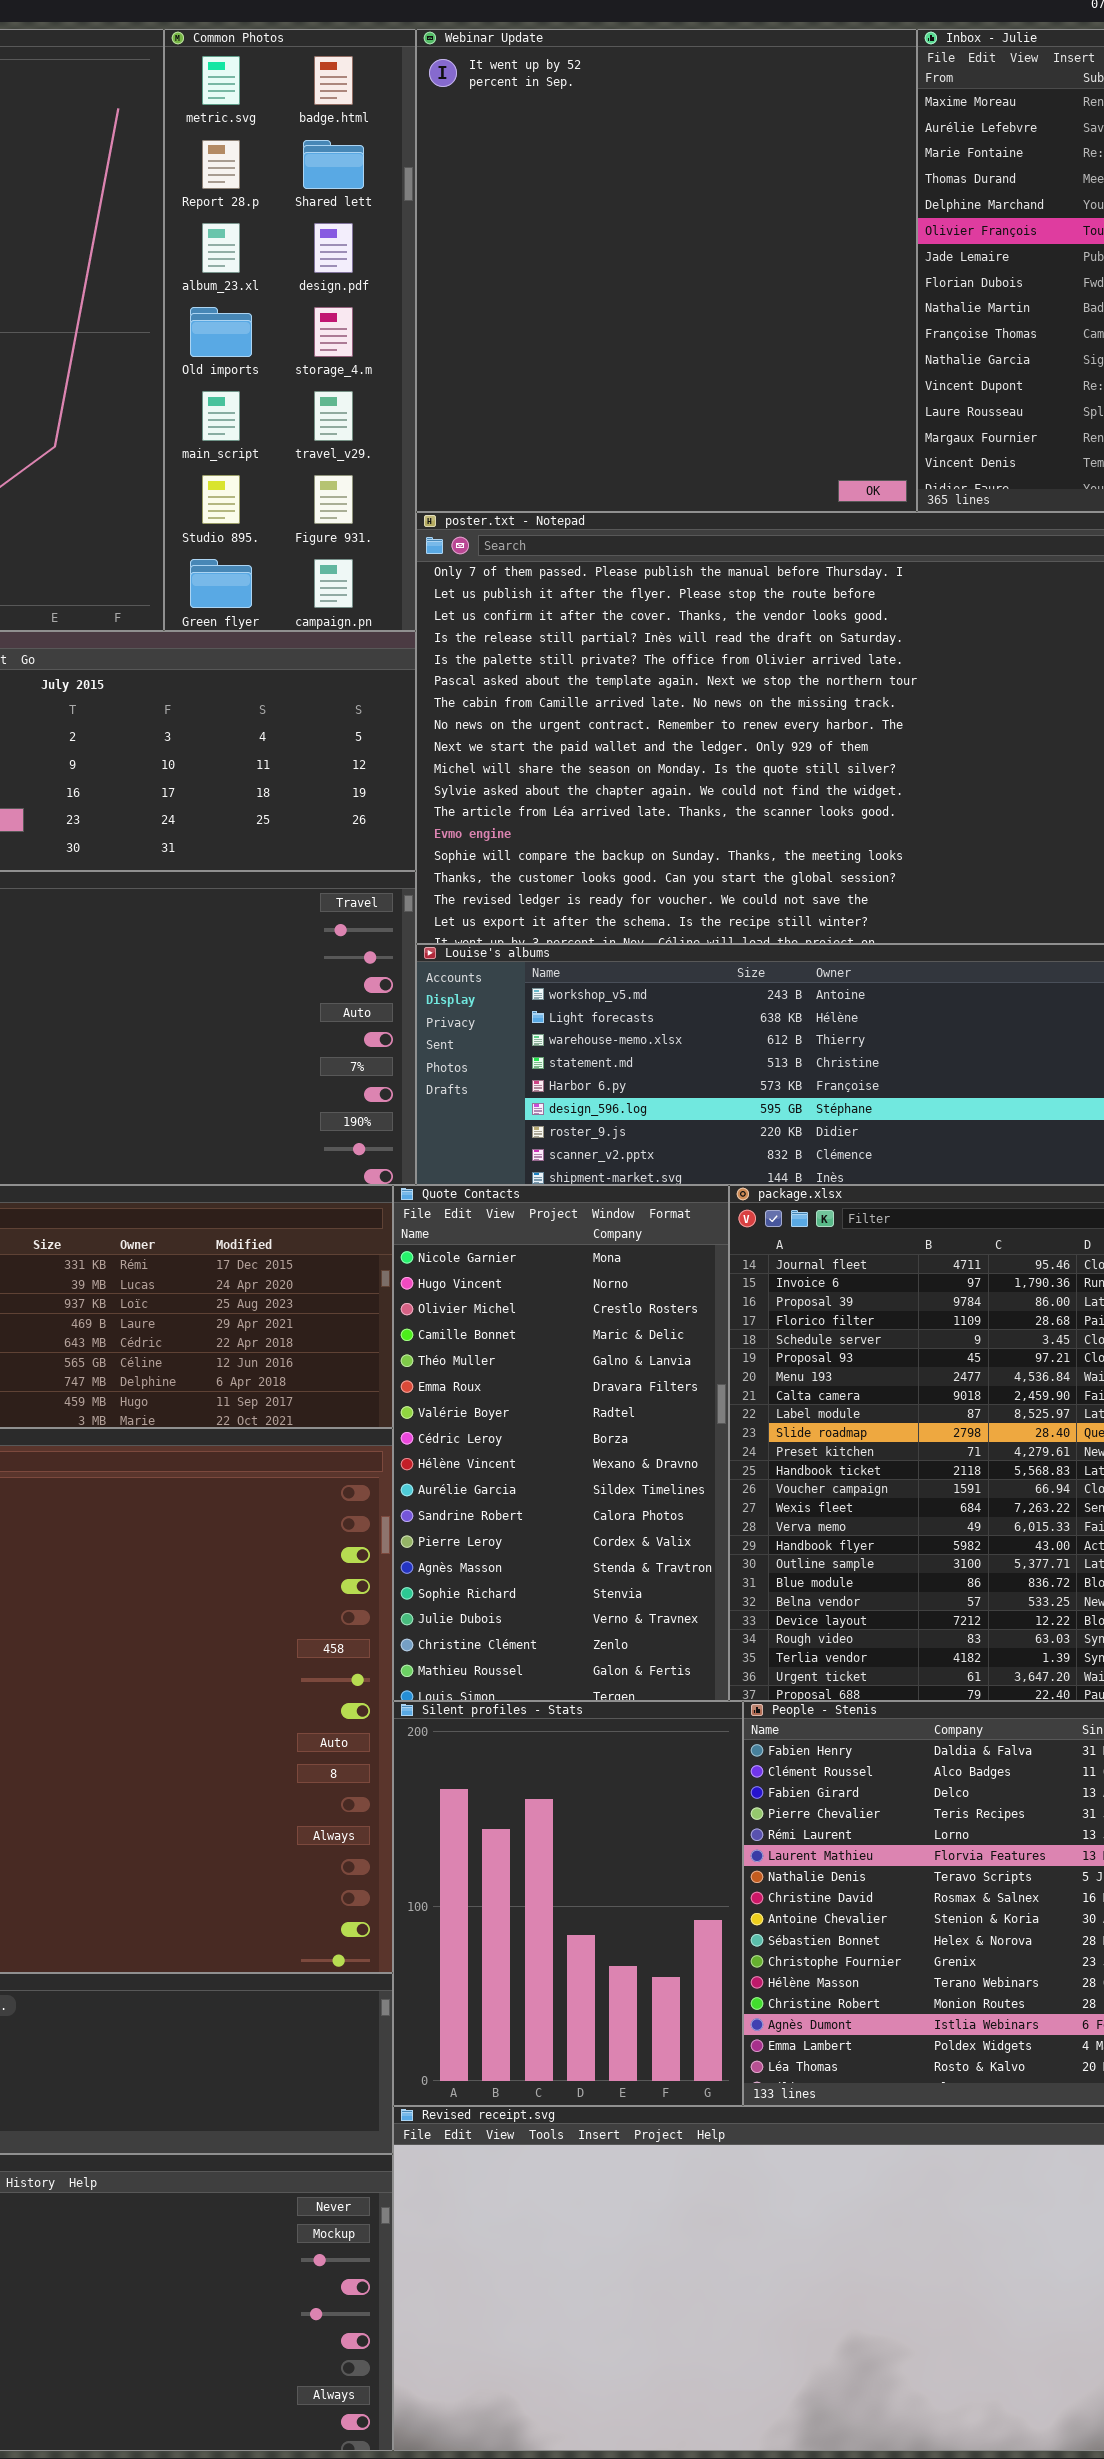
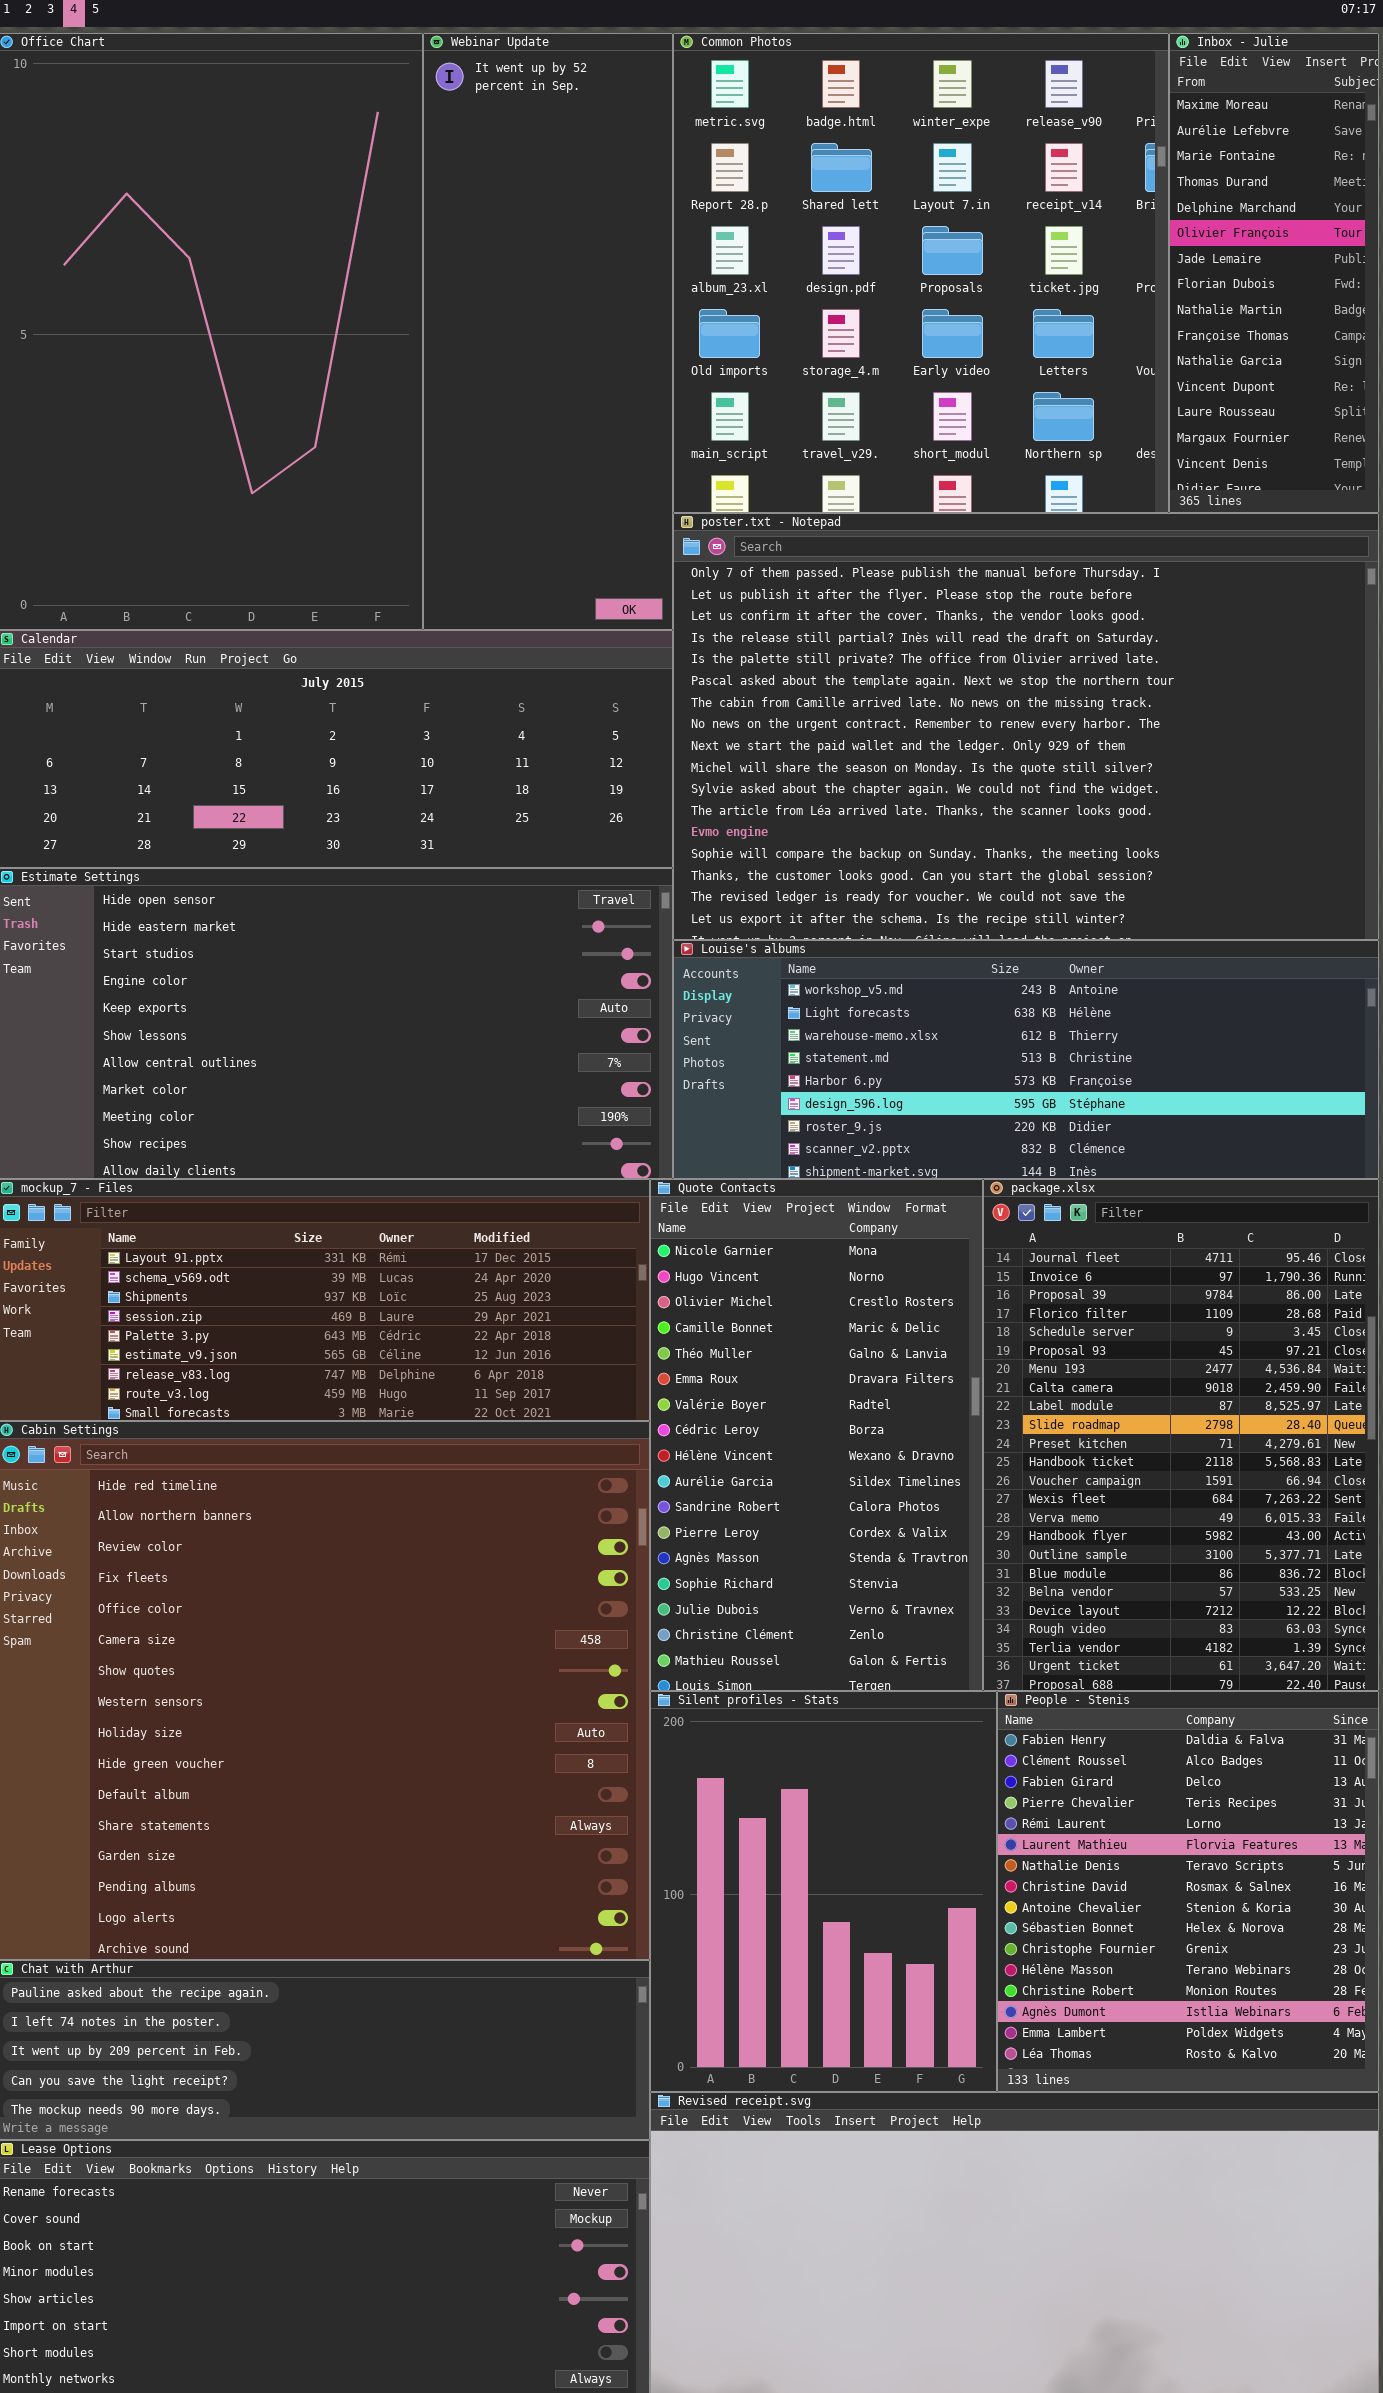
Common Photos: [164,29,416,631] -> [673,33,1169,513], moved, resized
Webinar Update: [416,29,917,512] -> [423,33,673,630], moved, resized

